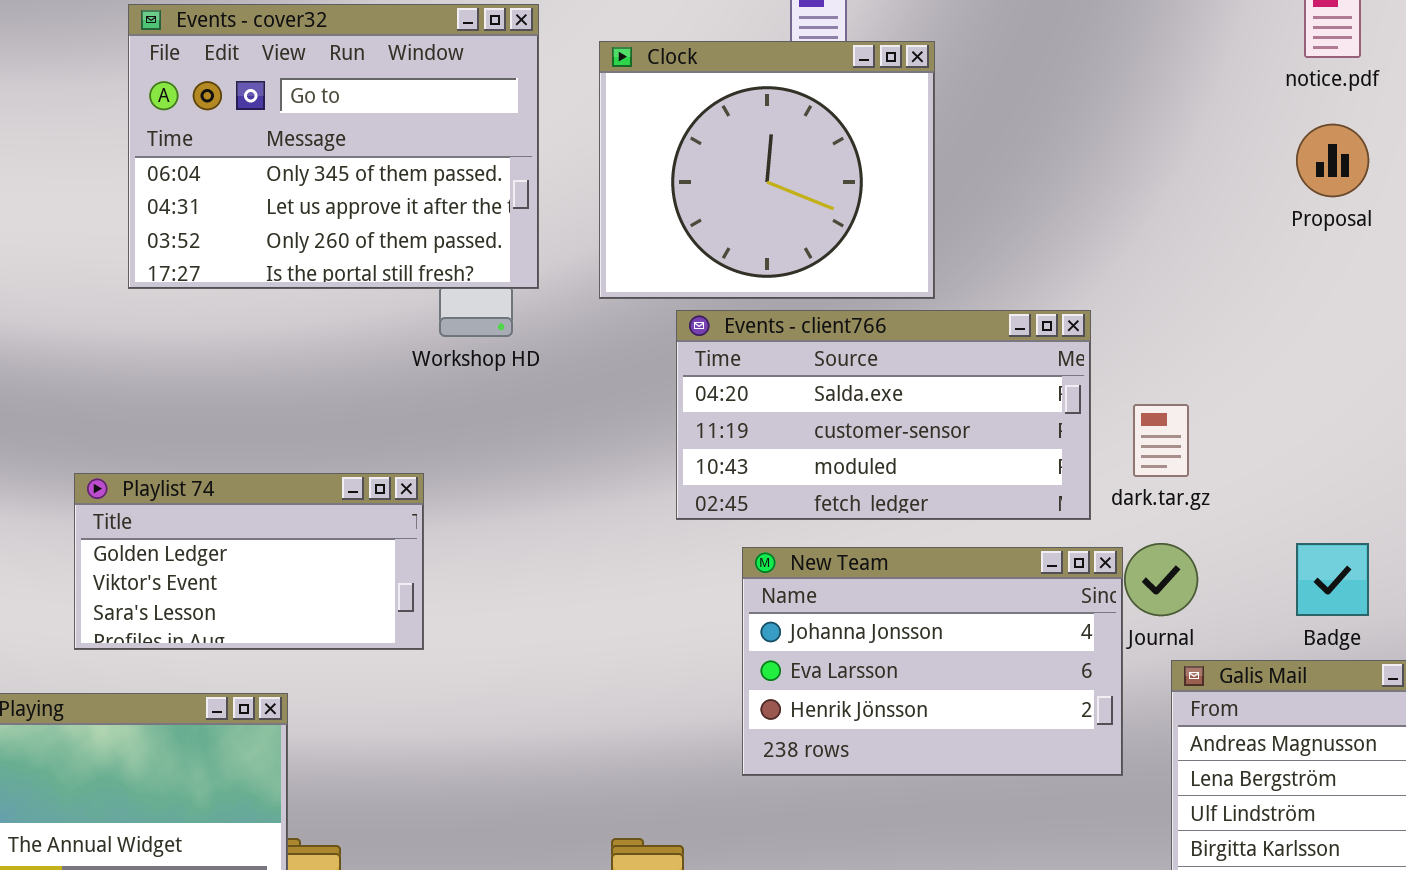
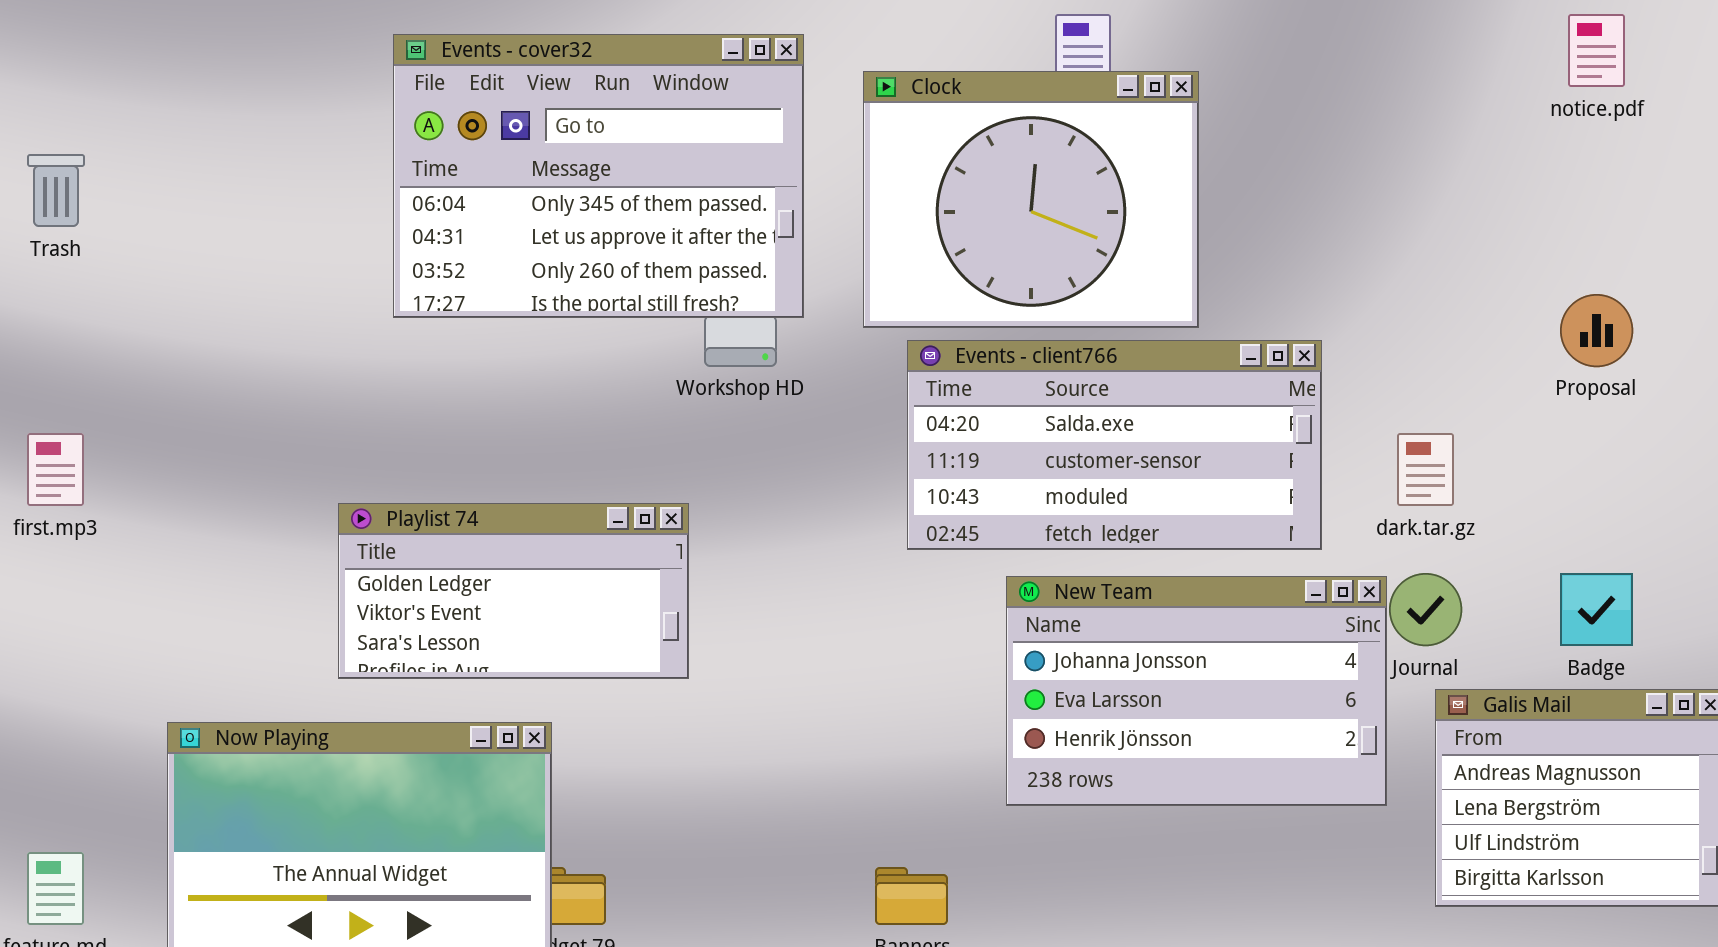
Proposal: [1296,124,1369,197] -> [1560,294,1633,367], moved
Events - client766: [676,310,1091,520] -> [907,340,1322,550], moved

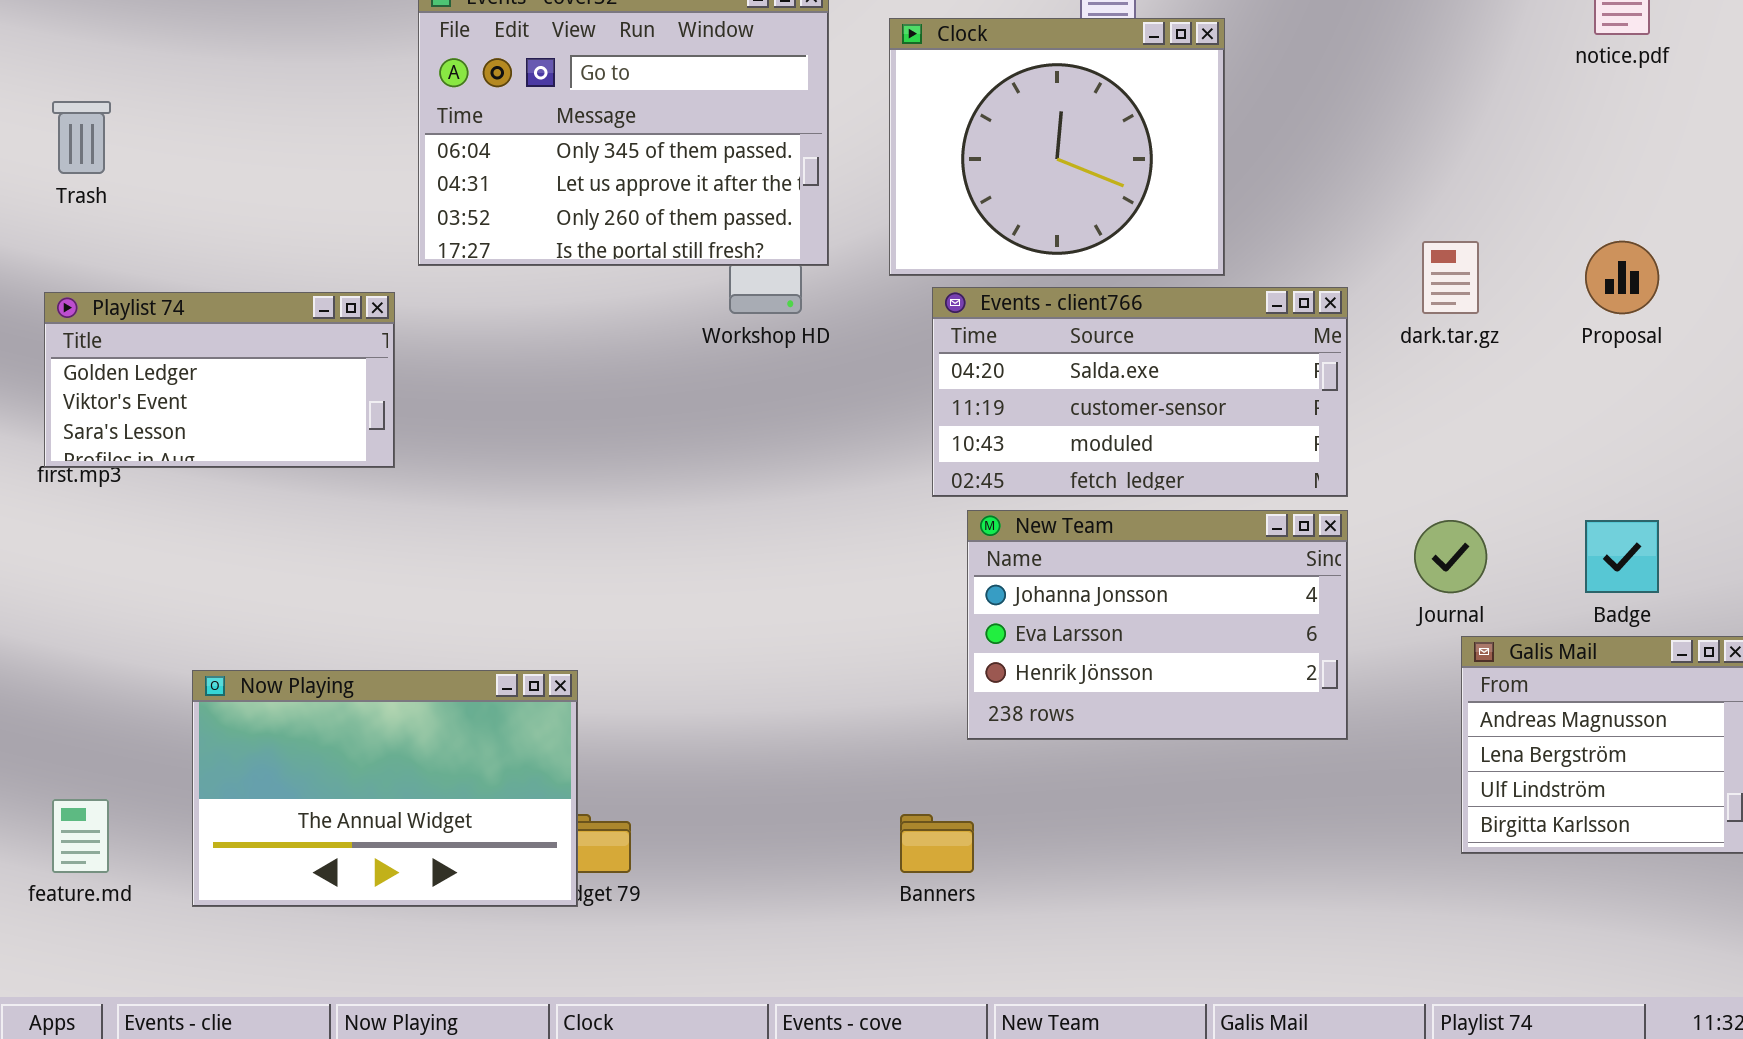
dark.tar.gz: [1397,433,1454,506] -> [1422,241,1479,314], moved
Playlist 74: [338,503,689,679] -> [44,292,395,468], moved
New Team: [1006,576,1387,806] -> [967,510,1348,740], moved

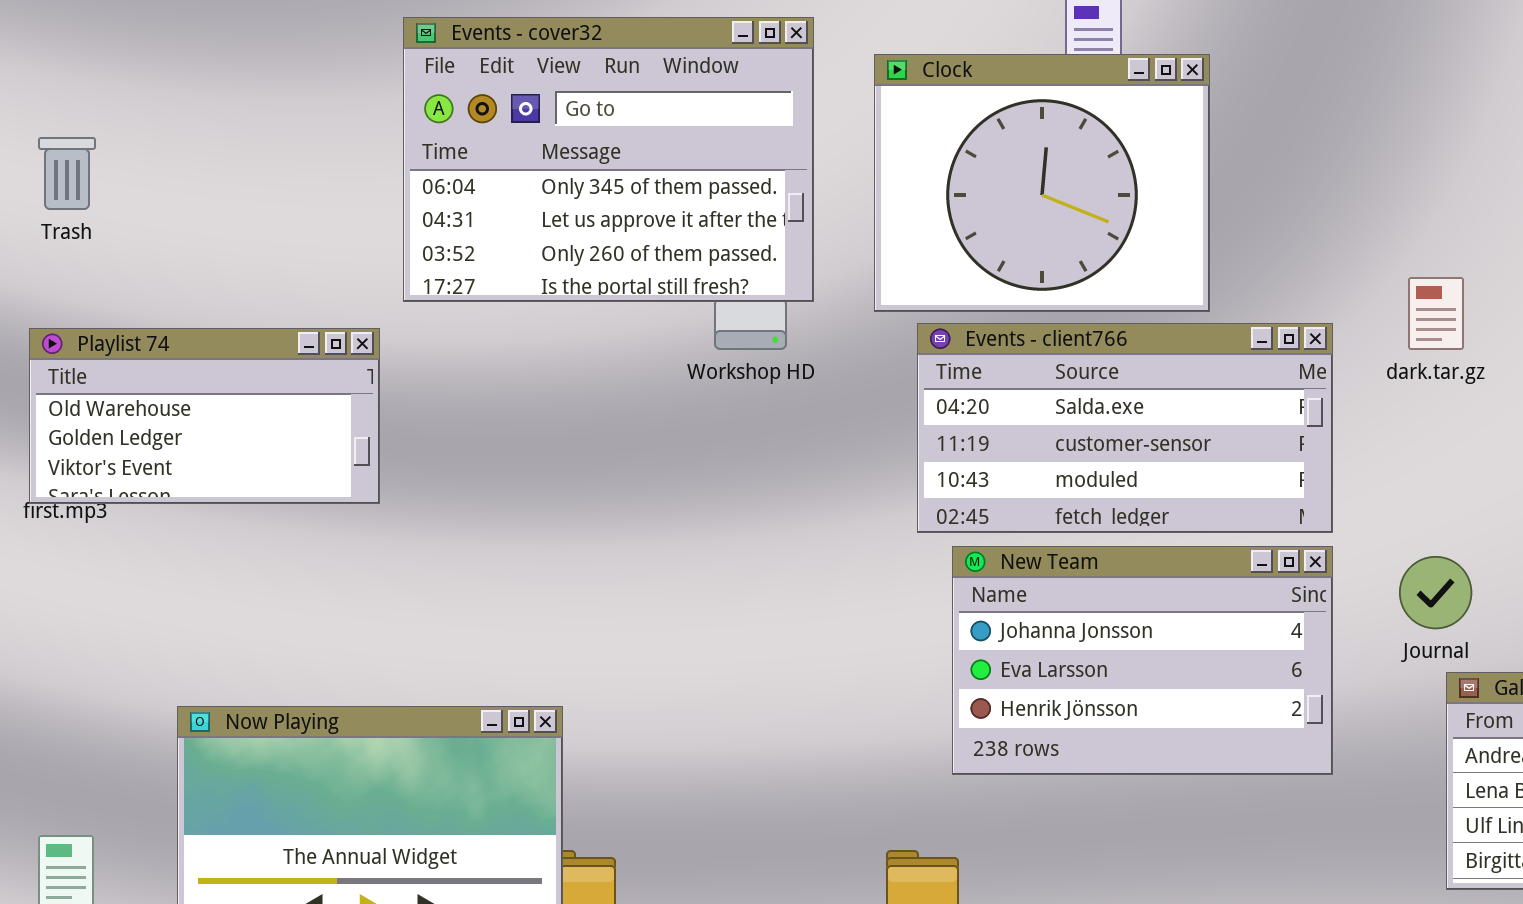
Playlist 74: [44,292,395,468] -> [29,328,380,504], scrolled up 1 row

